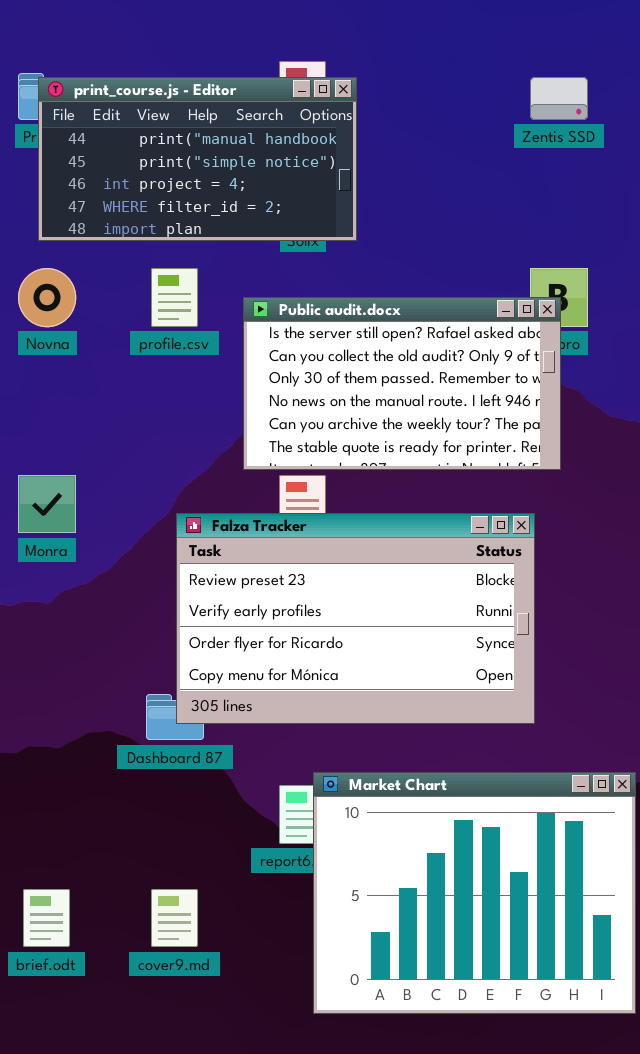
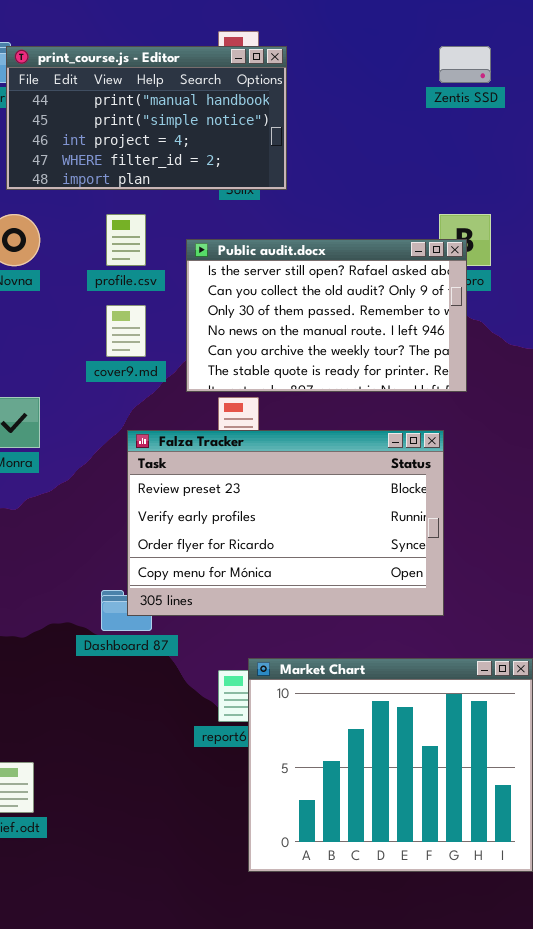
cover9.md: [151,889,198,947] -> [106,305,146,357], moved

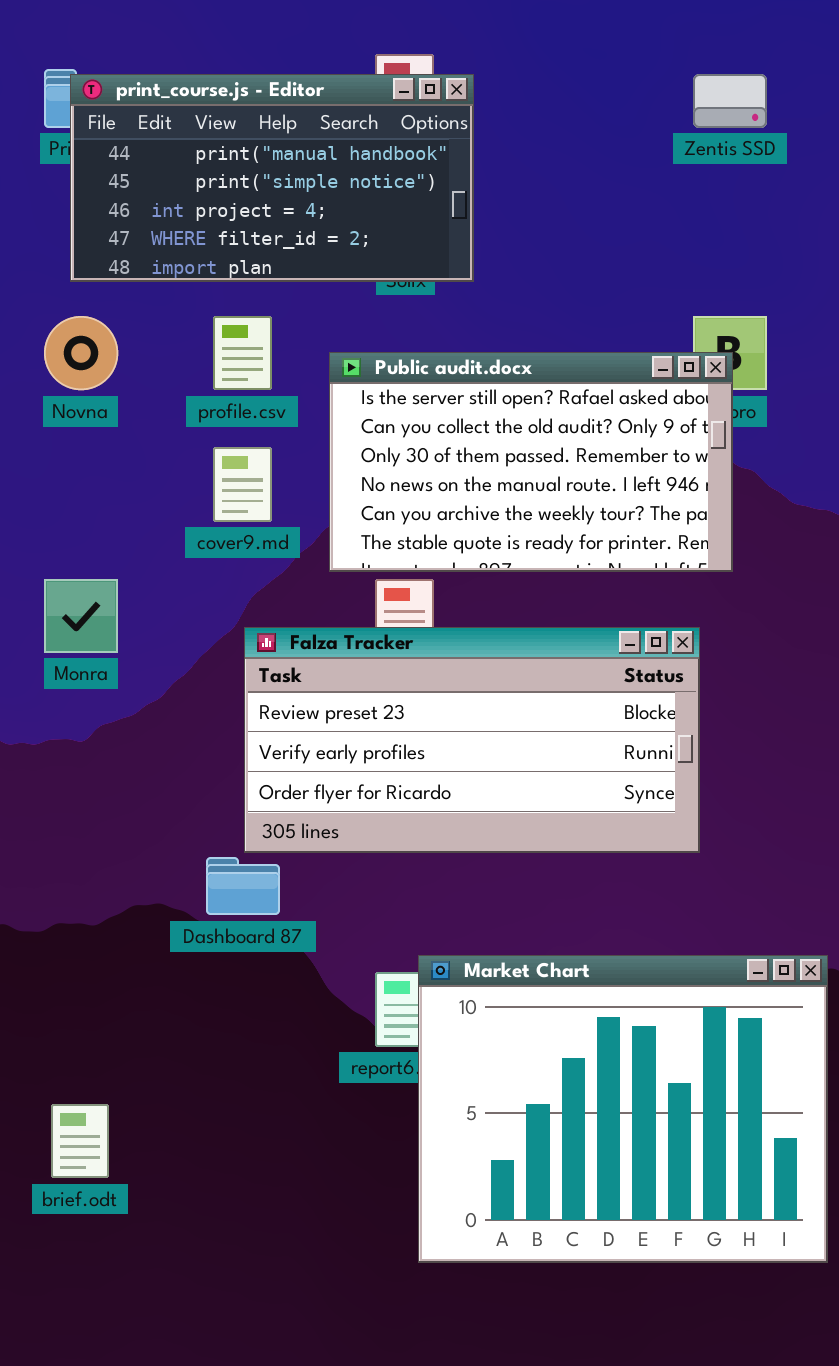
Falza Tracker: [127,430,444,616] -> [244,627,700,853], resized

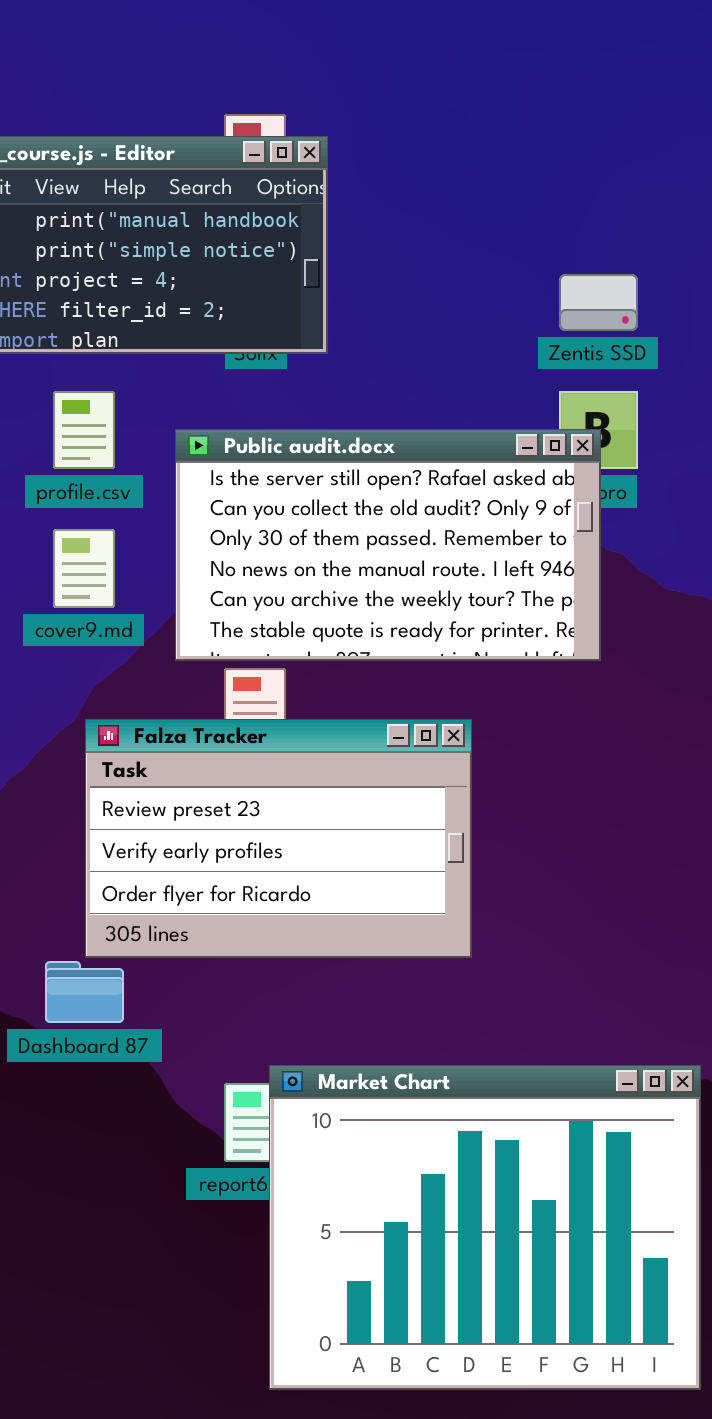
Zentis SSD: [693,74,767,128] -> [559,274,638,331], moved
Falza Tracker: [244,627,700,853] -> [85,719,472,958], resized

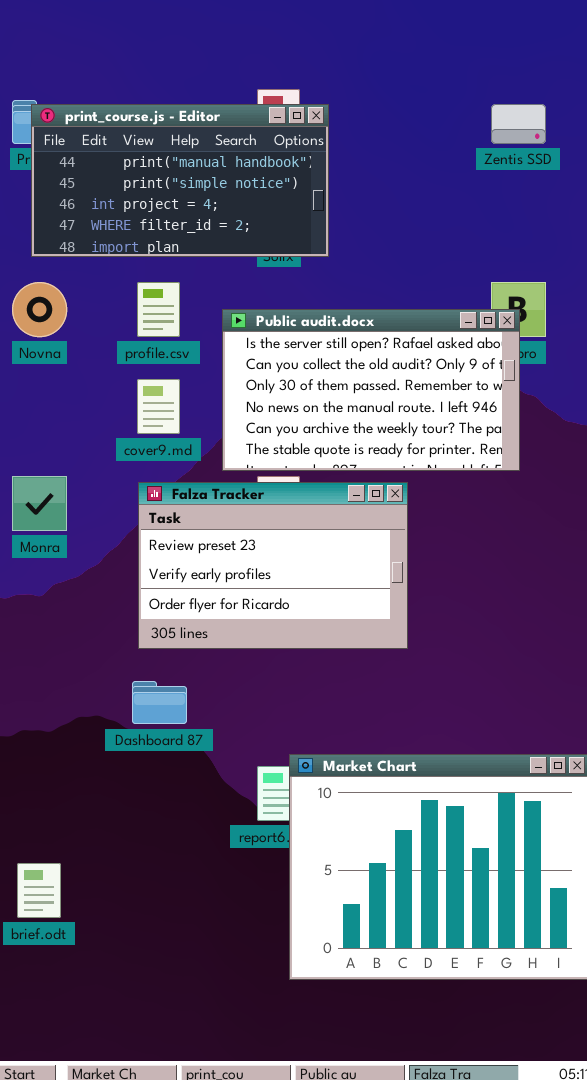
Zentis SSD: [559,274,638,331] -> [491,104,546,144], moved
Falza Tracker: [85,719,472,958] -> [138,482,408,649], moved

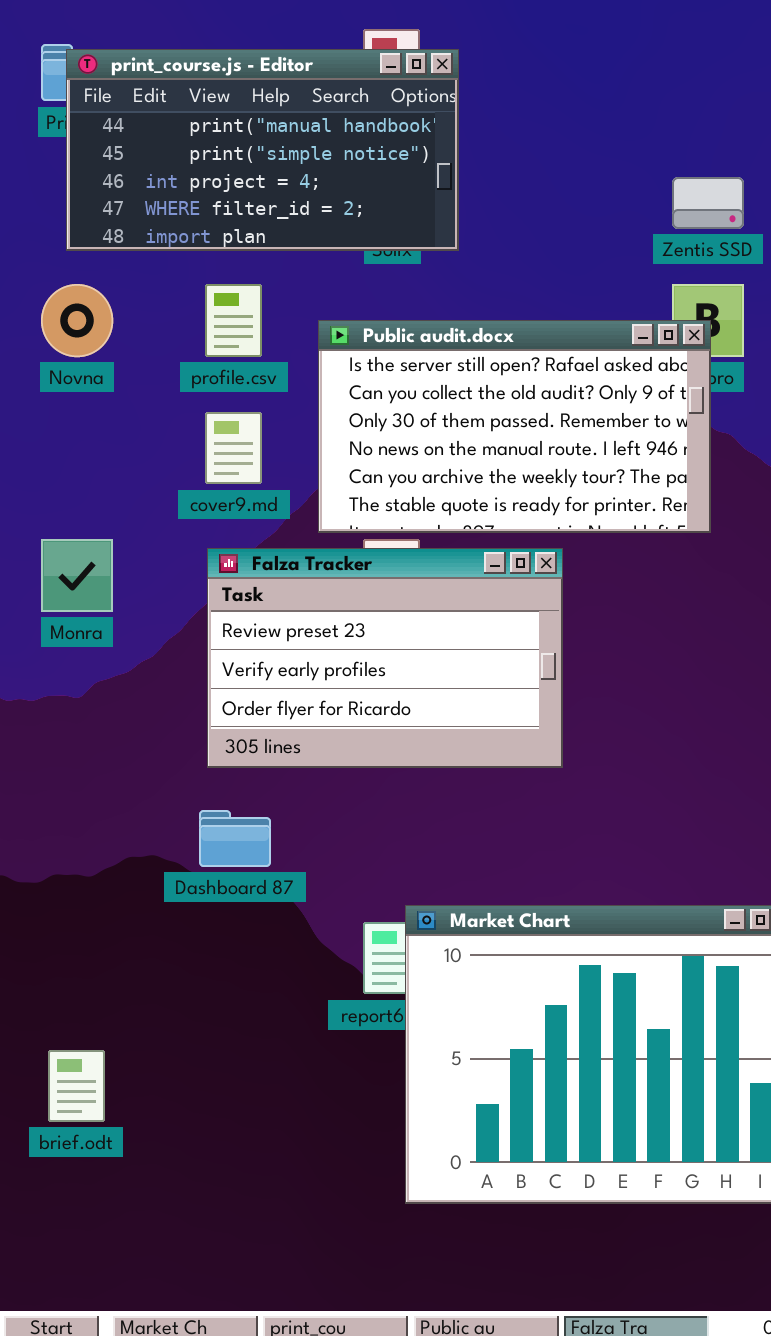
Zentis SSD: [491,104,546,144] -> [672,177,744,229], moved

